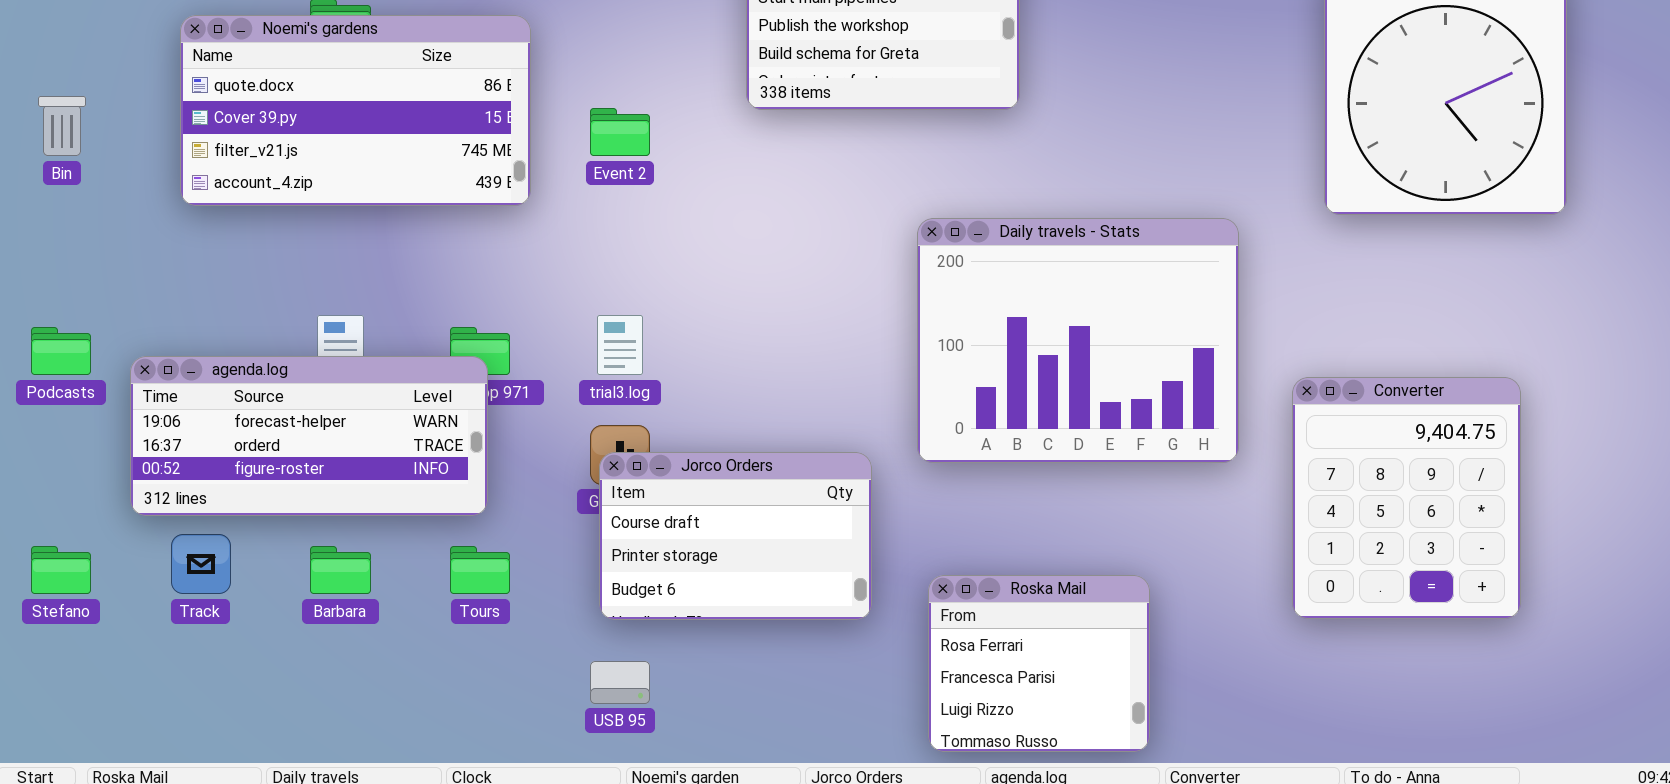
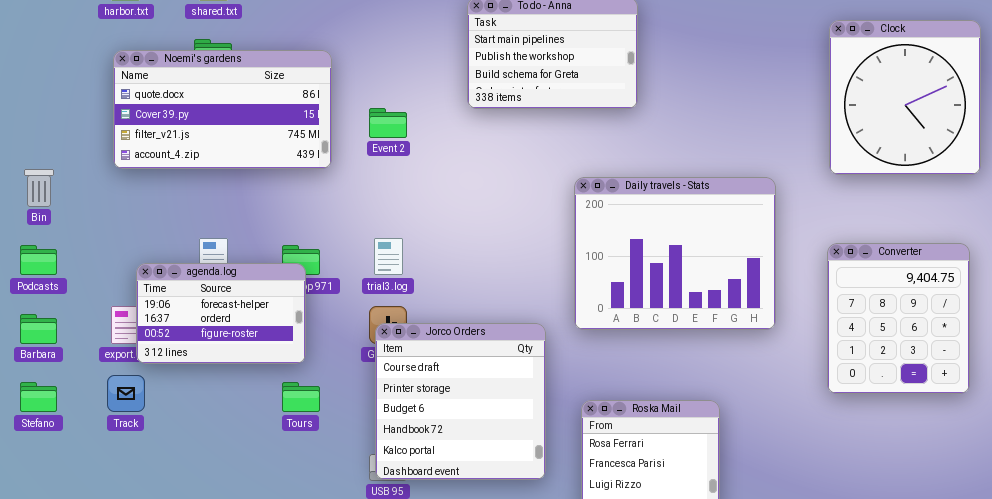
Bin: [38,96,86,156] -> [24,169,54,207], moved
agenda.log: [130,356,488,516] -> [136,263,306,364], resized
Converter: [1292,377,1521,619] -> [827,243,970,394], moved
Jorco Orders: [599,452,872,620] -> [375,323,546,480], resized
Barbara: [310,546,371,594] -> [20,314,57,344], moved

